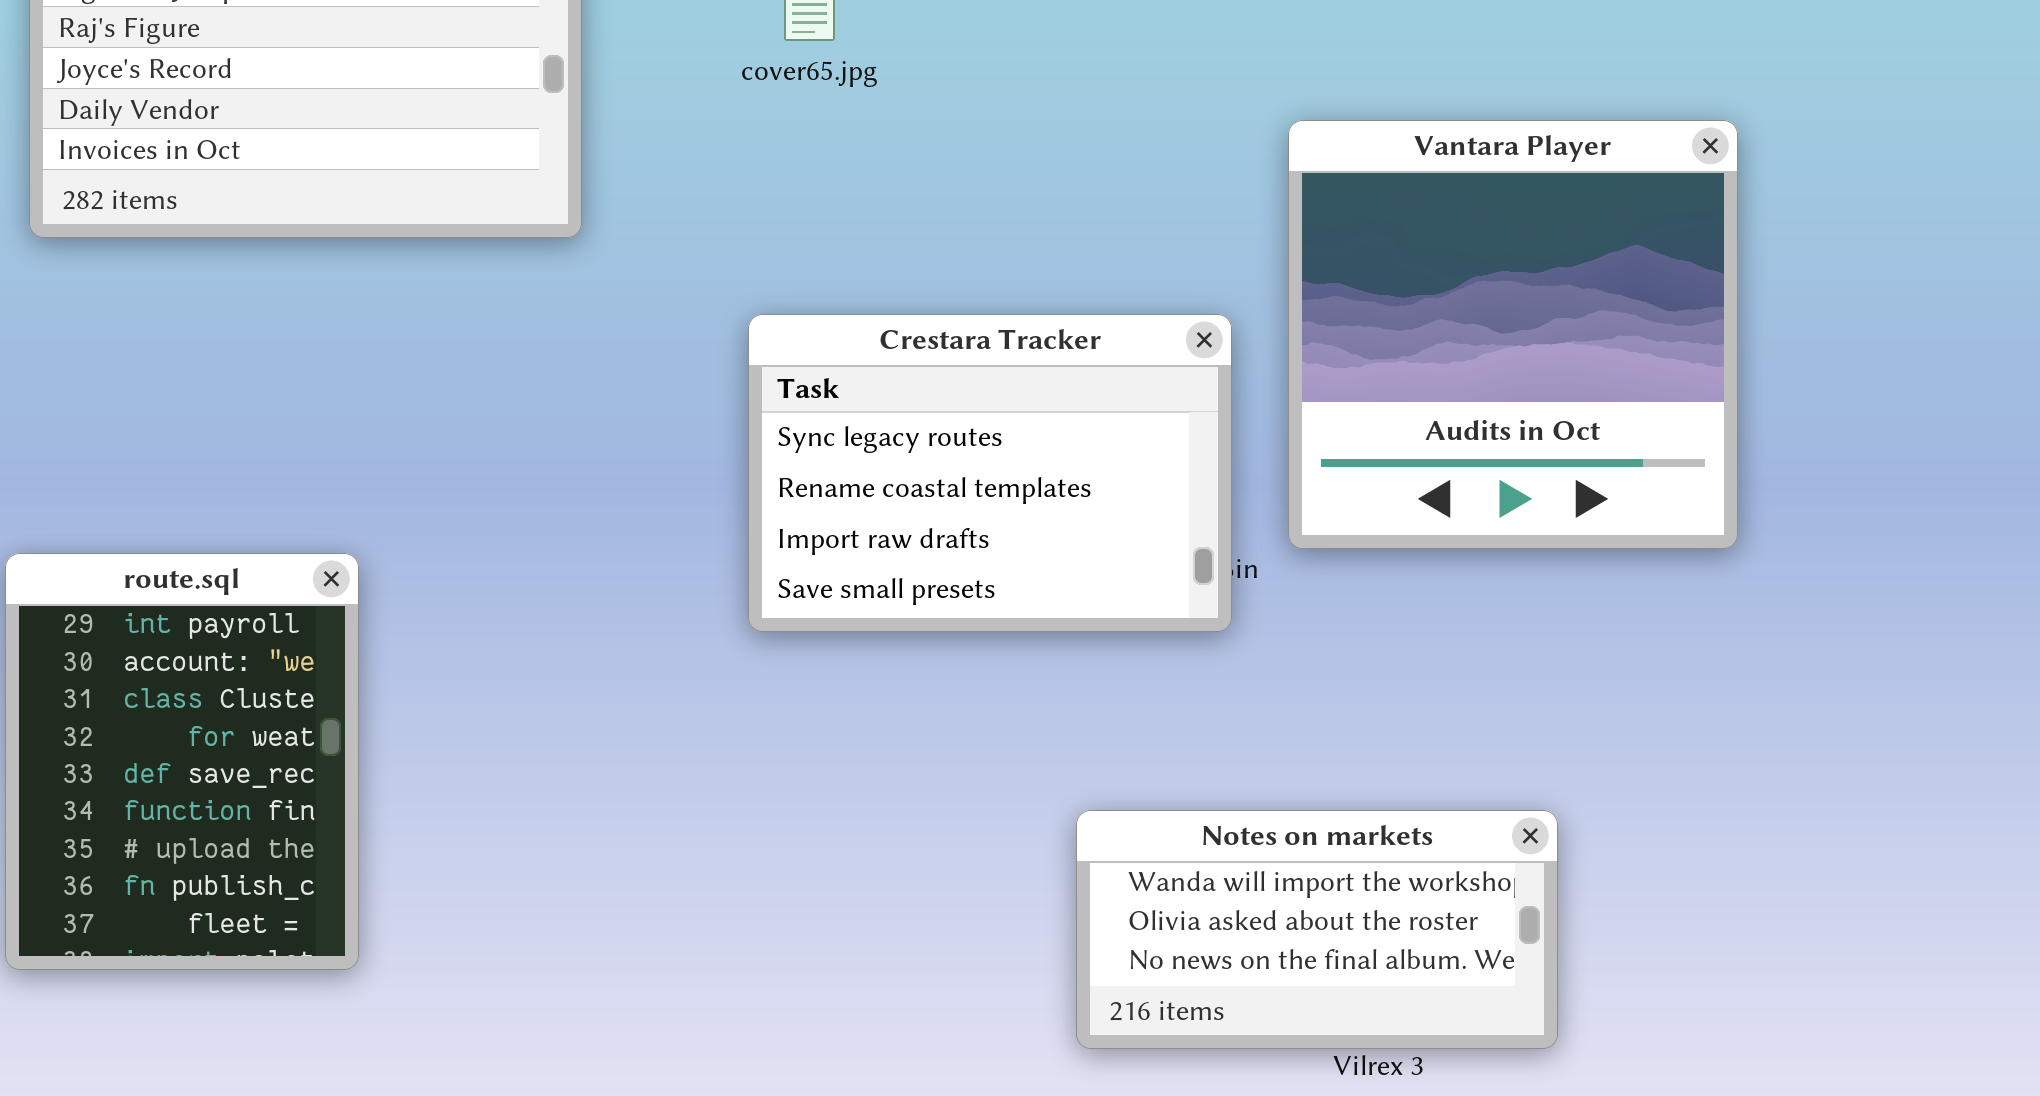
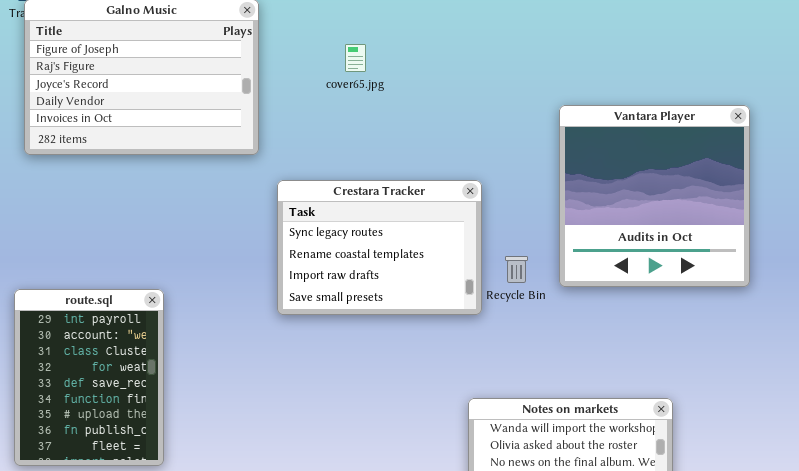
Crestara Tracker: [748,314,1232,632] -> [277,180,482,315], moved

